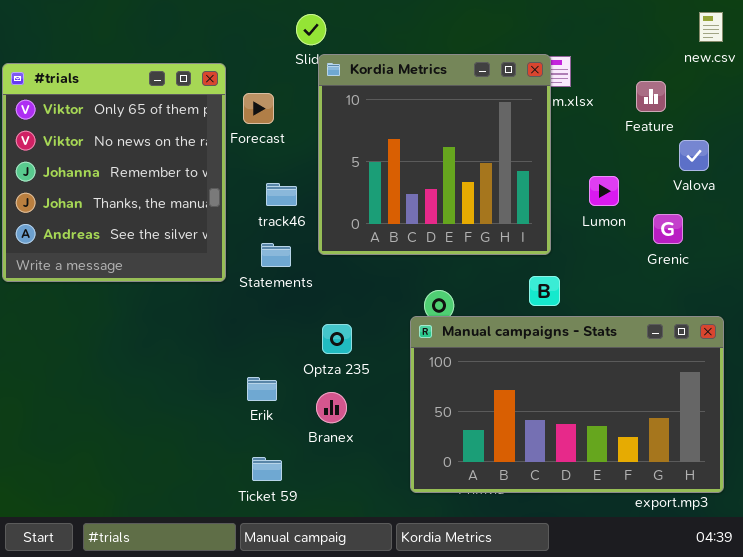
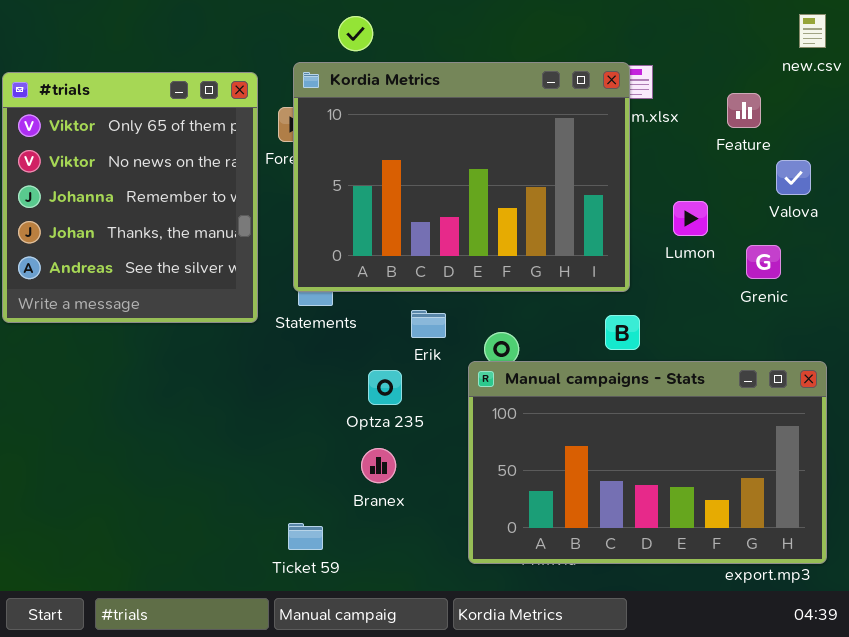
Kordia Metrics: [318,54,551,255] -> [293,62,630,292], resized
Erik: [247,377,277,401] -> [411,310,446,338], moved

